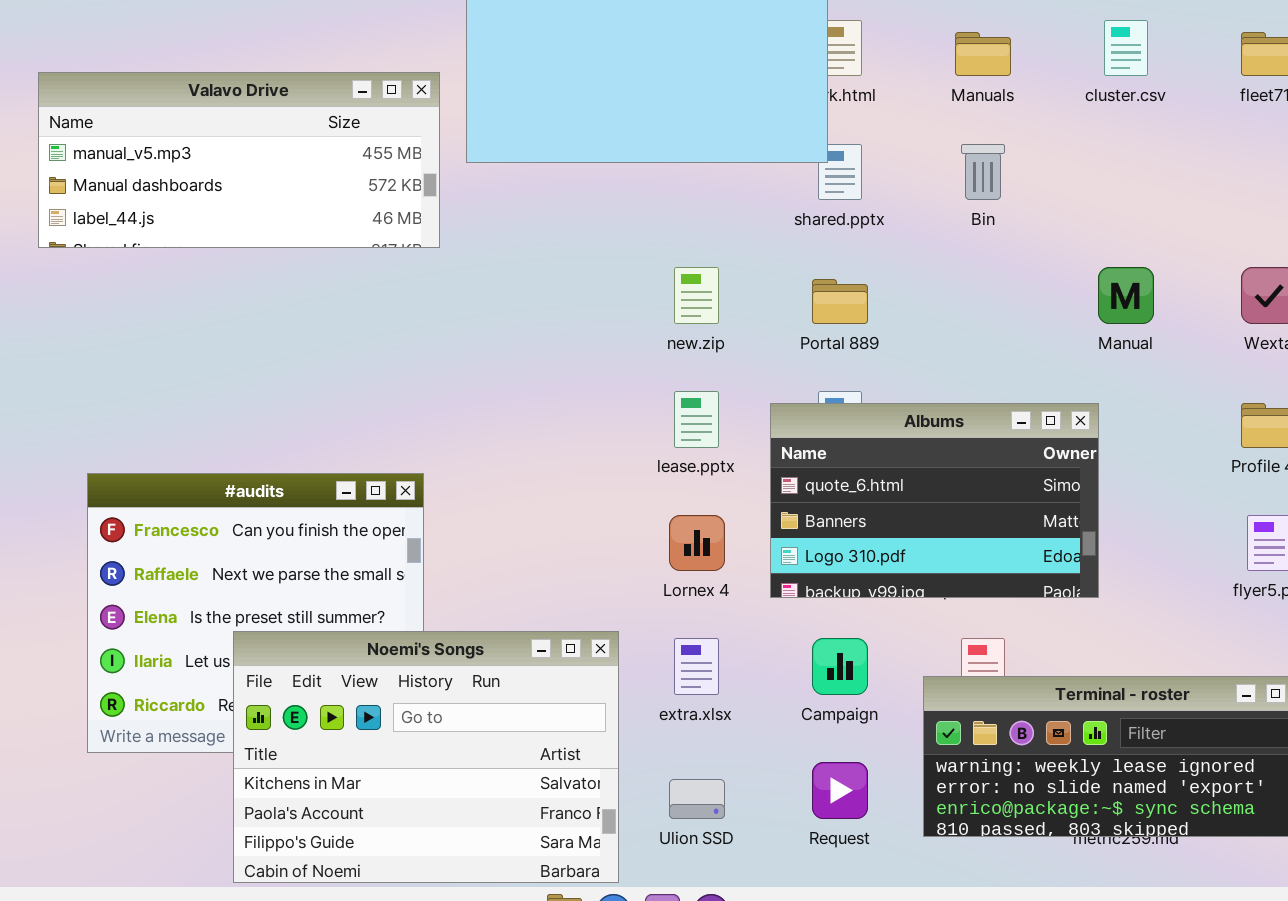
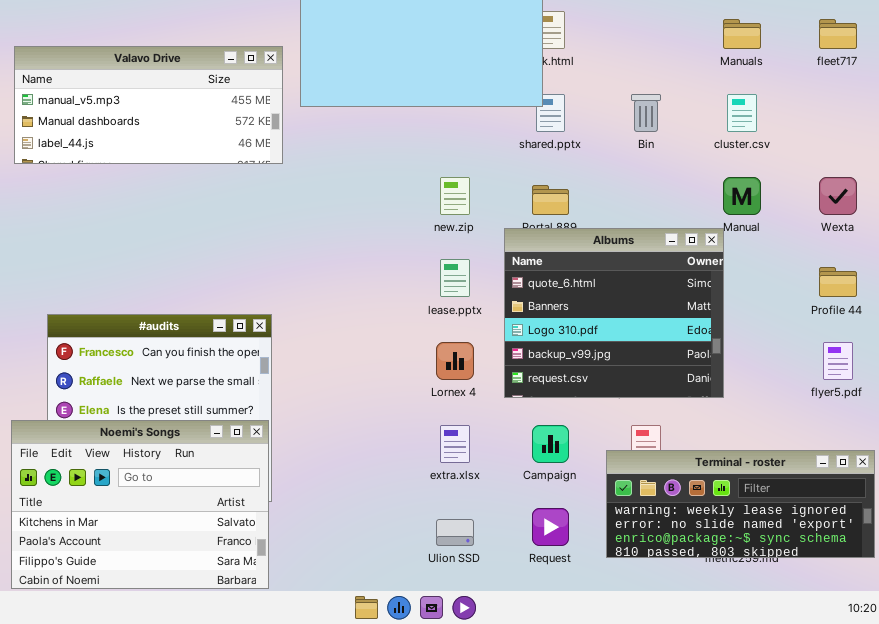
cluster.csv: [1104,20,1148,76] -> [727,94,757,132], moved
Manuals: [955,32,1011,76] -> [723,19,761,49], moved
Albums: [770,403,1099,598] -> [504,228,724,398], resized
Noemi's Songs: [233,631,619,883] -> [11,420,269,589], moved

